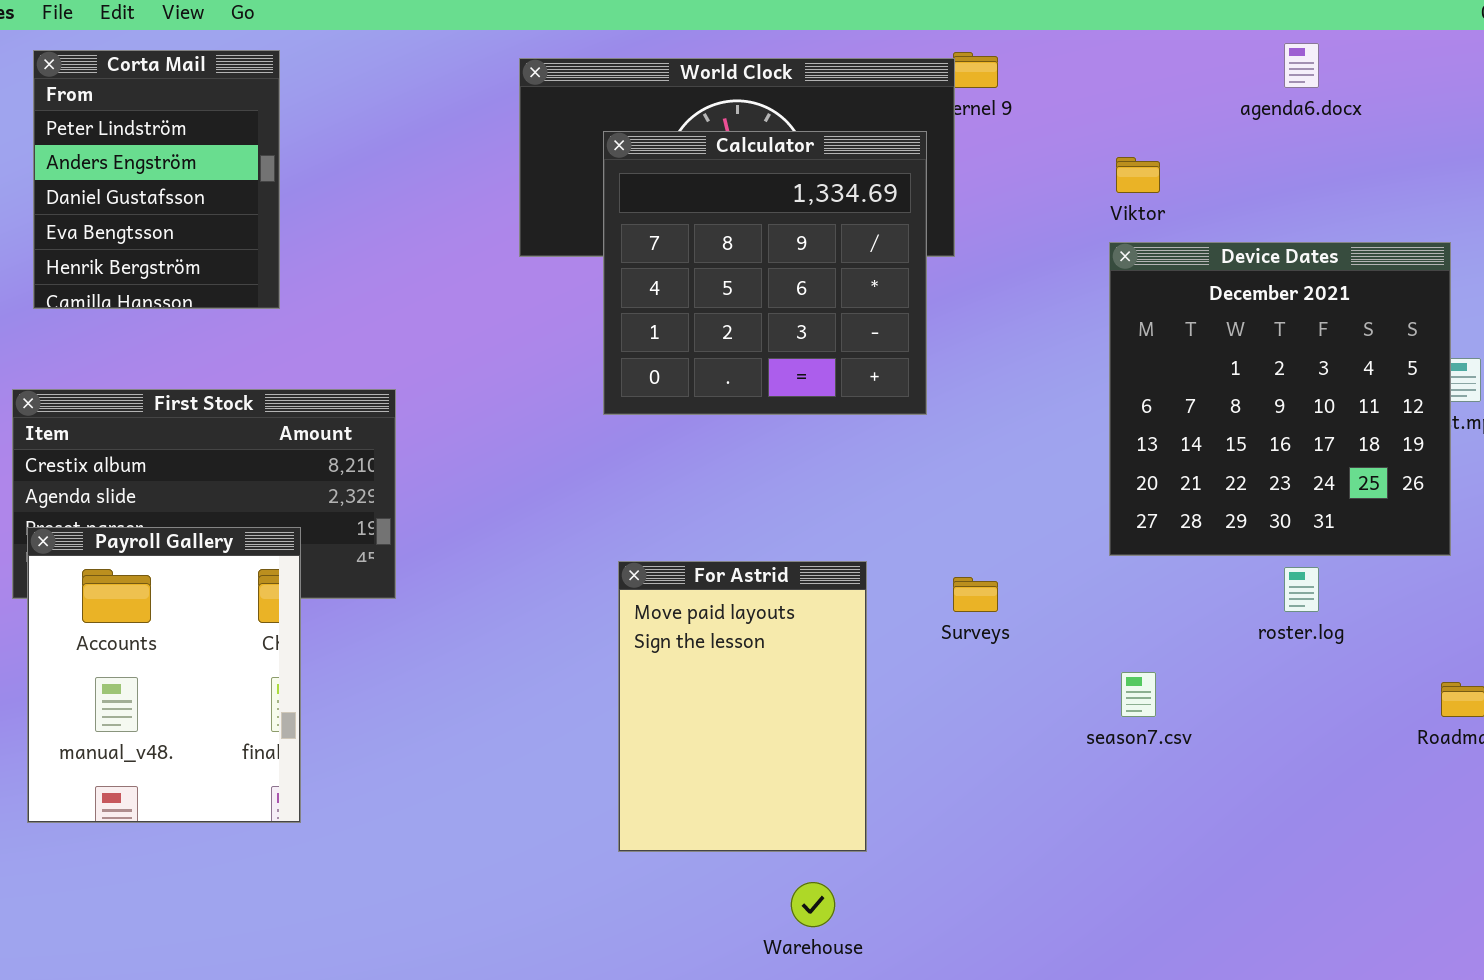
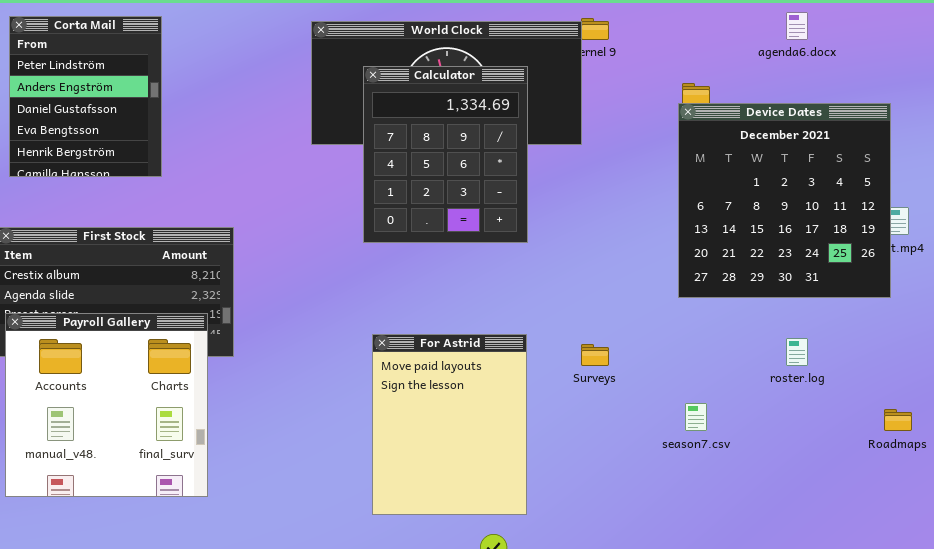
Calculator: [603,131,927,415] -> [363,66,528,243], resized
Device Dates: [1109,242,1451,556] -> [678,103,891,298], moved
Payroll Gallery: [27,527,301,823] -> [5,313,208,497], resized

